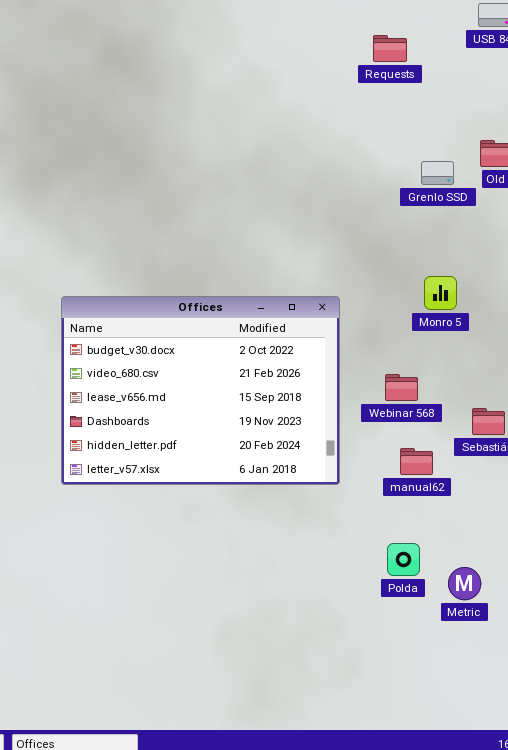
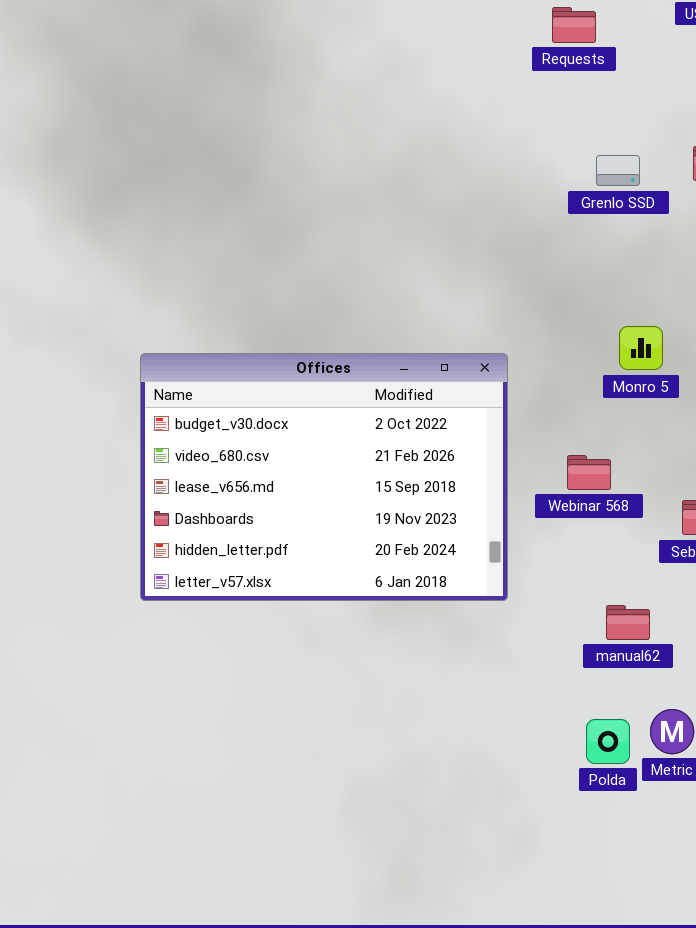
Grenlo SSD: [421,161,454,185] -> [596,155,640,186], moved
manual62: [400,448,433,475] -> [606,605,650,640], moved
Polda: [387,543,420,576] -> [586,719,630,764], moved

